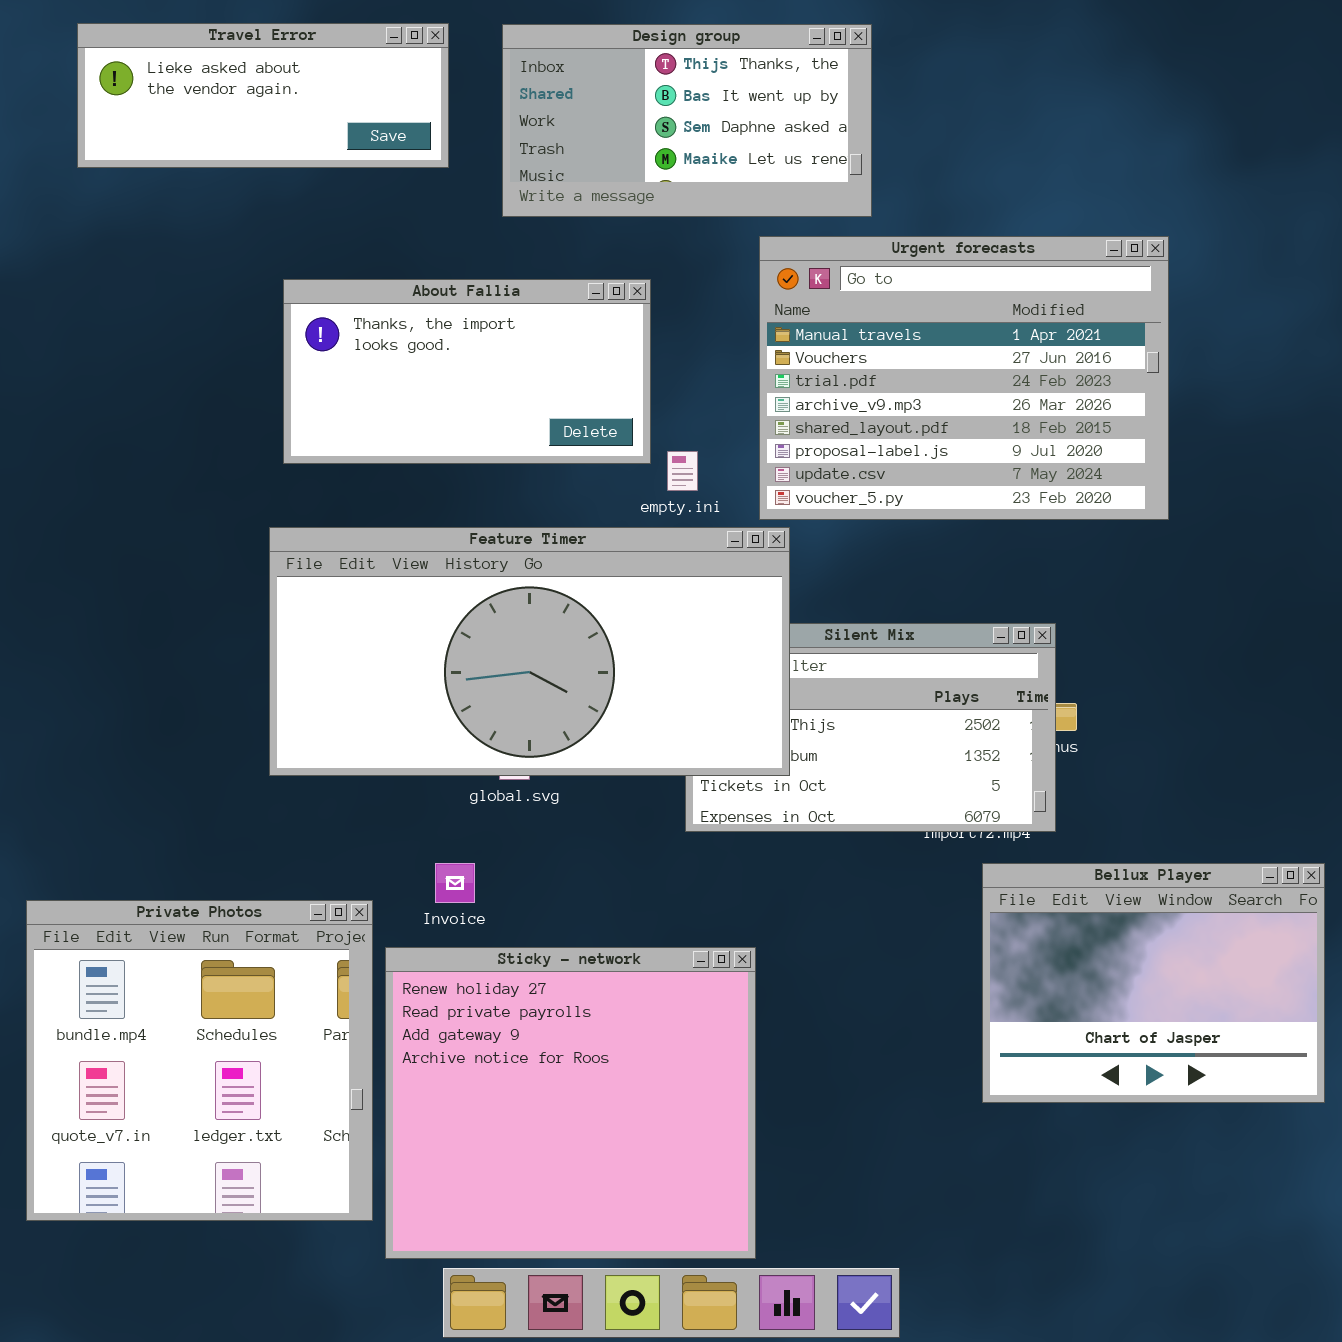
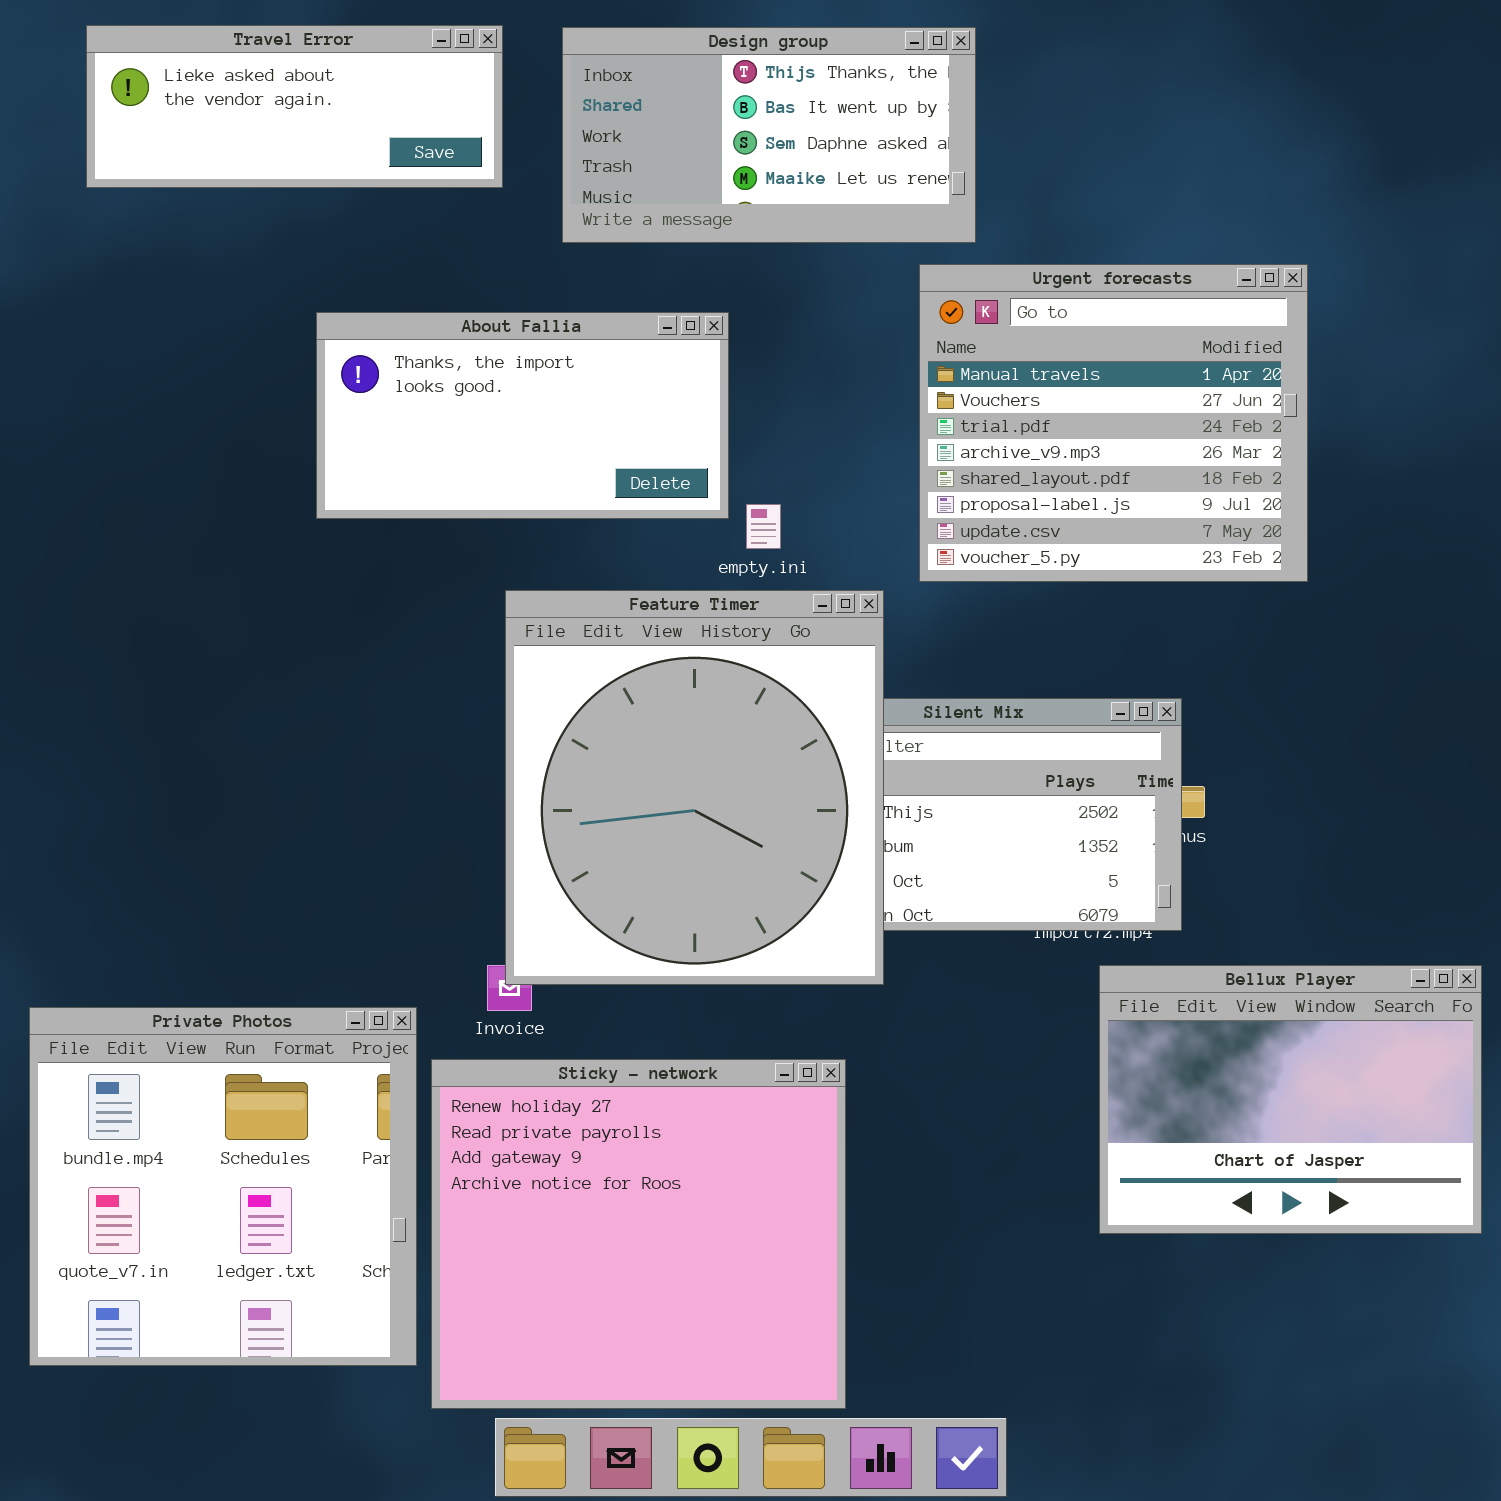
Urgent forecasts: [759,236,1169,520] -> [919,264,1308,582], resized
Feature Timer: [269,527,790,776] -> [505,590,884,985], resized

